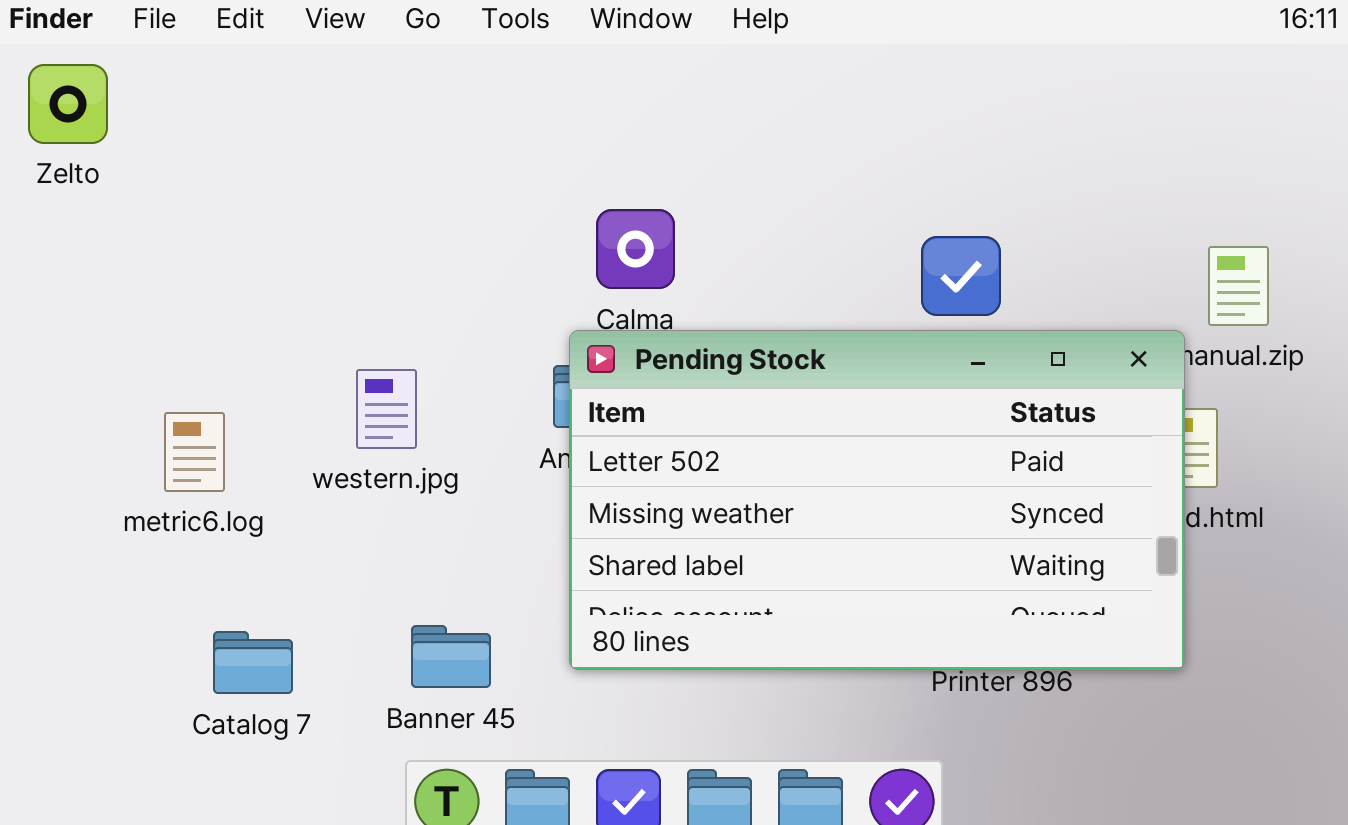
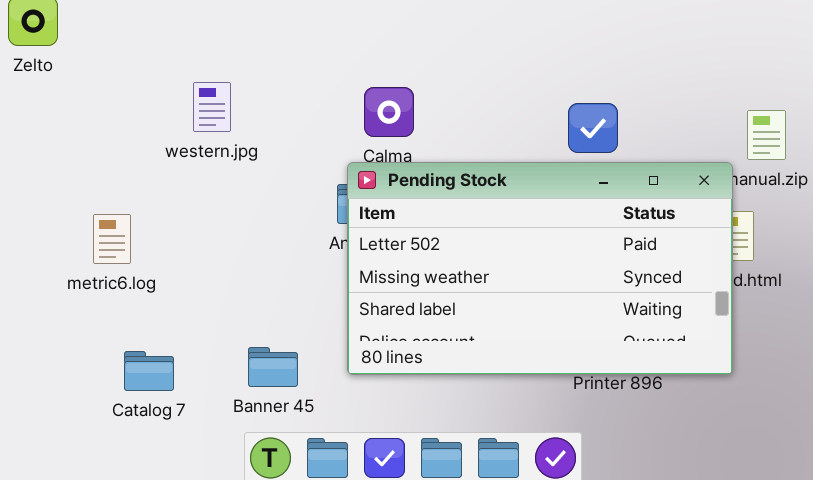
western.jpg: [356,369,417,449] -> [193,82,231,132], moved

